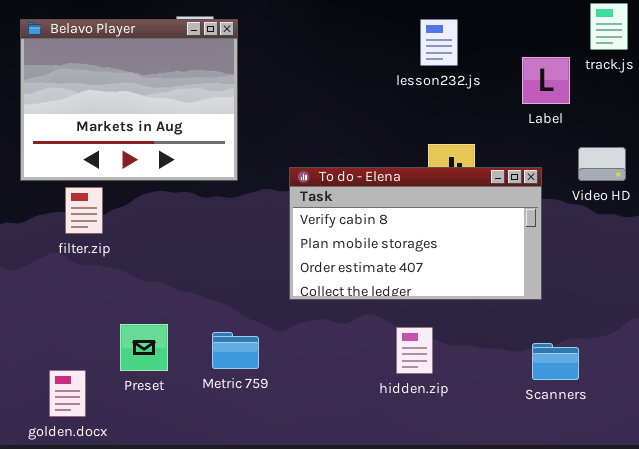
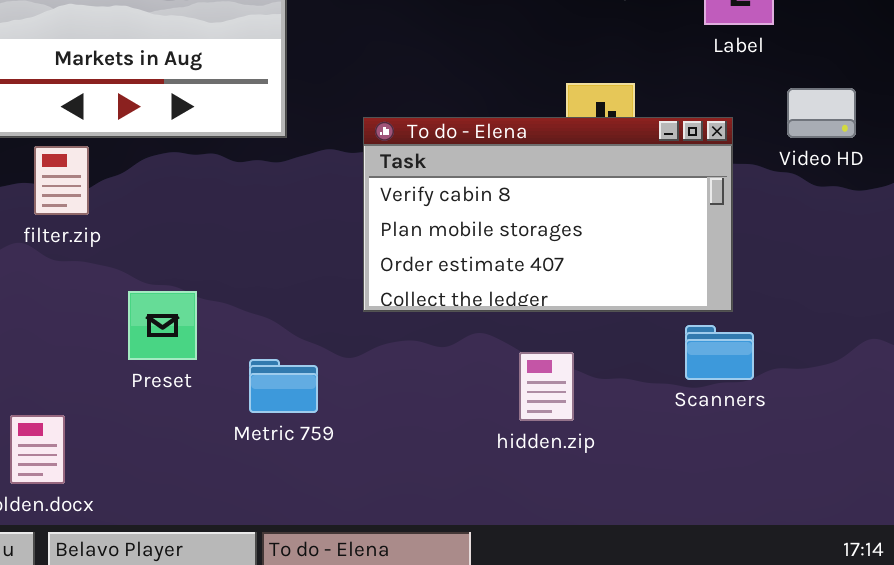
Preset: [120,324,168,371] -> [128,291,197,360], moved
Scanners: [532,343,579,380] -> [685,325,754,380], moved

